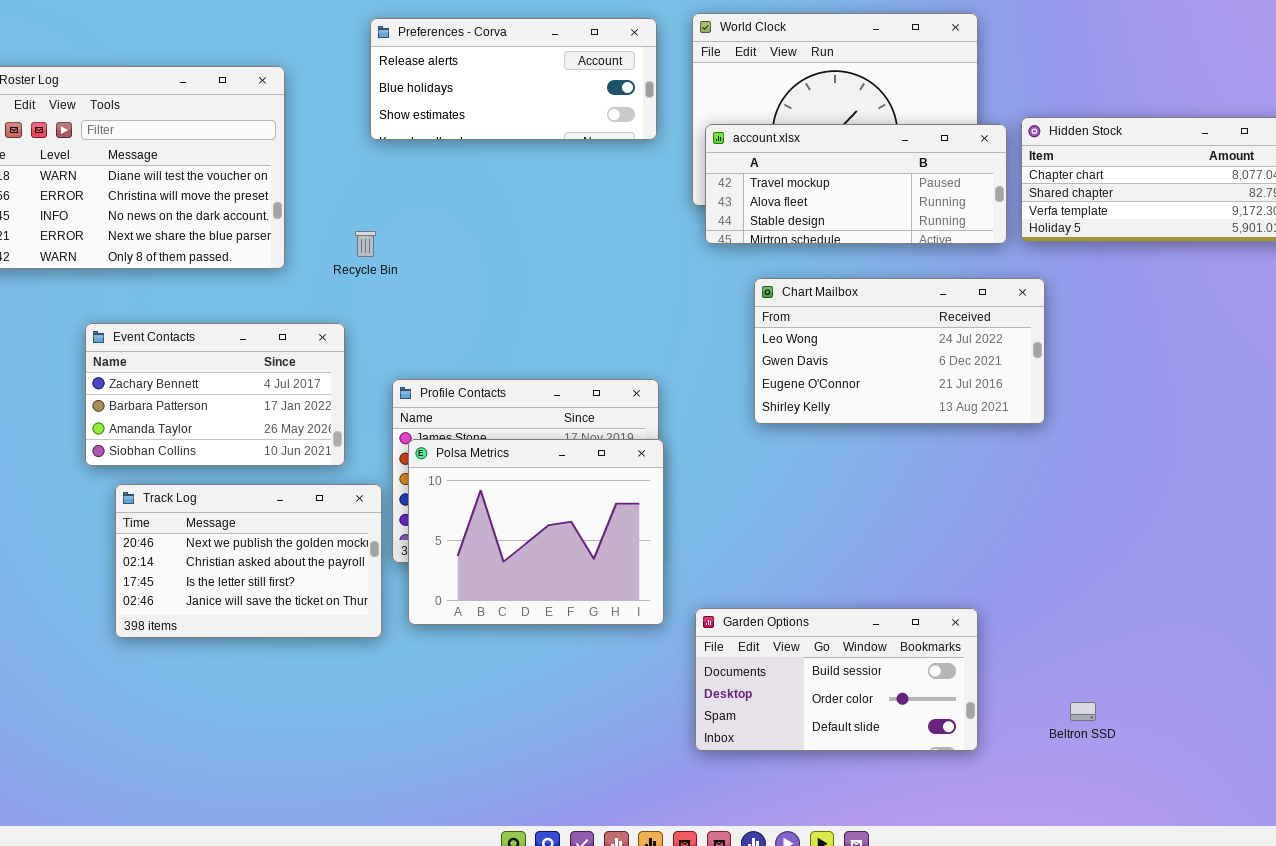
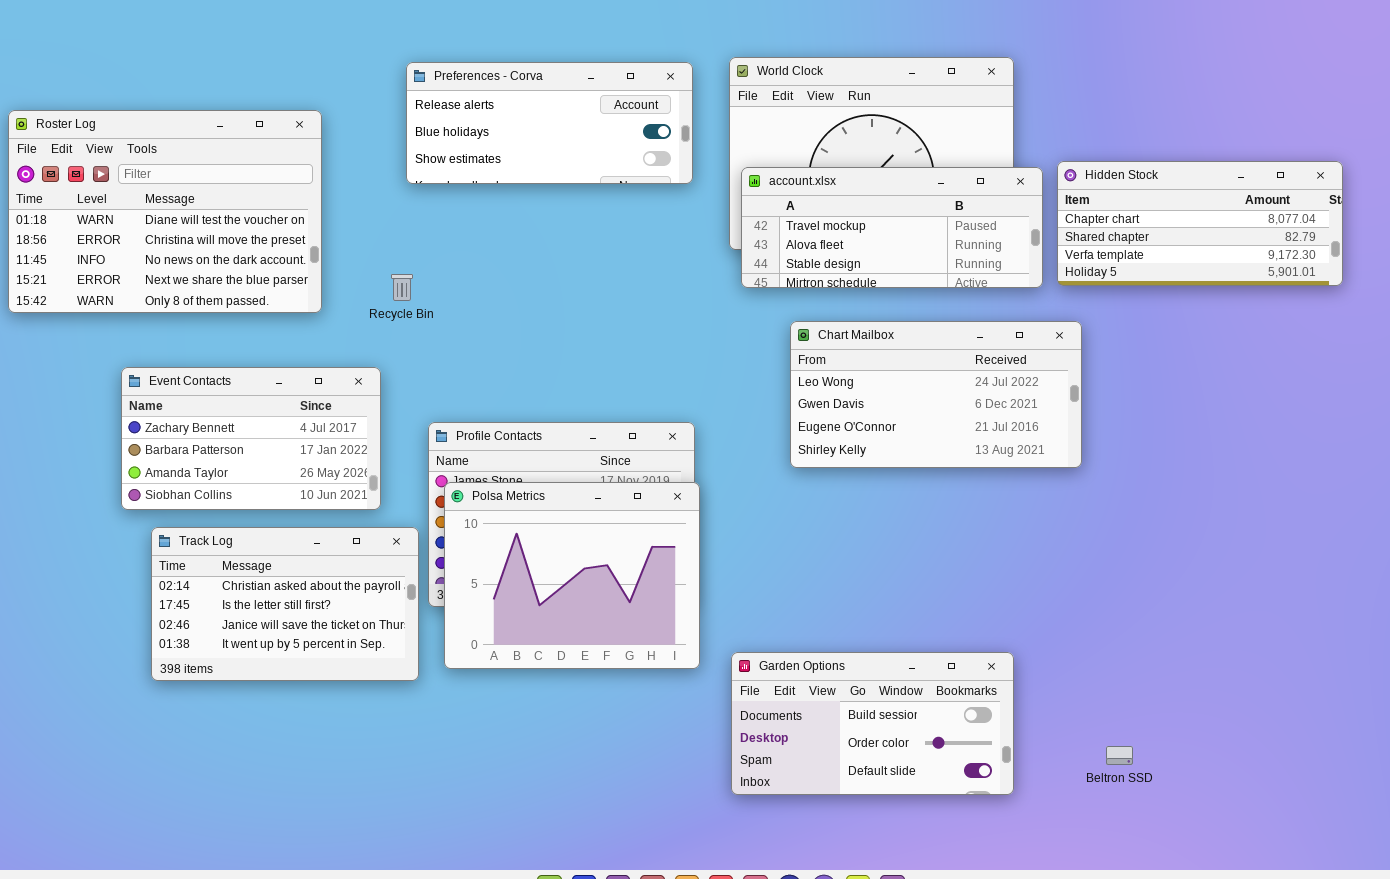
Track Log: [115,484,382,638] -> [151,527,419,681], scrolled down 1 row

